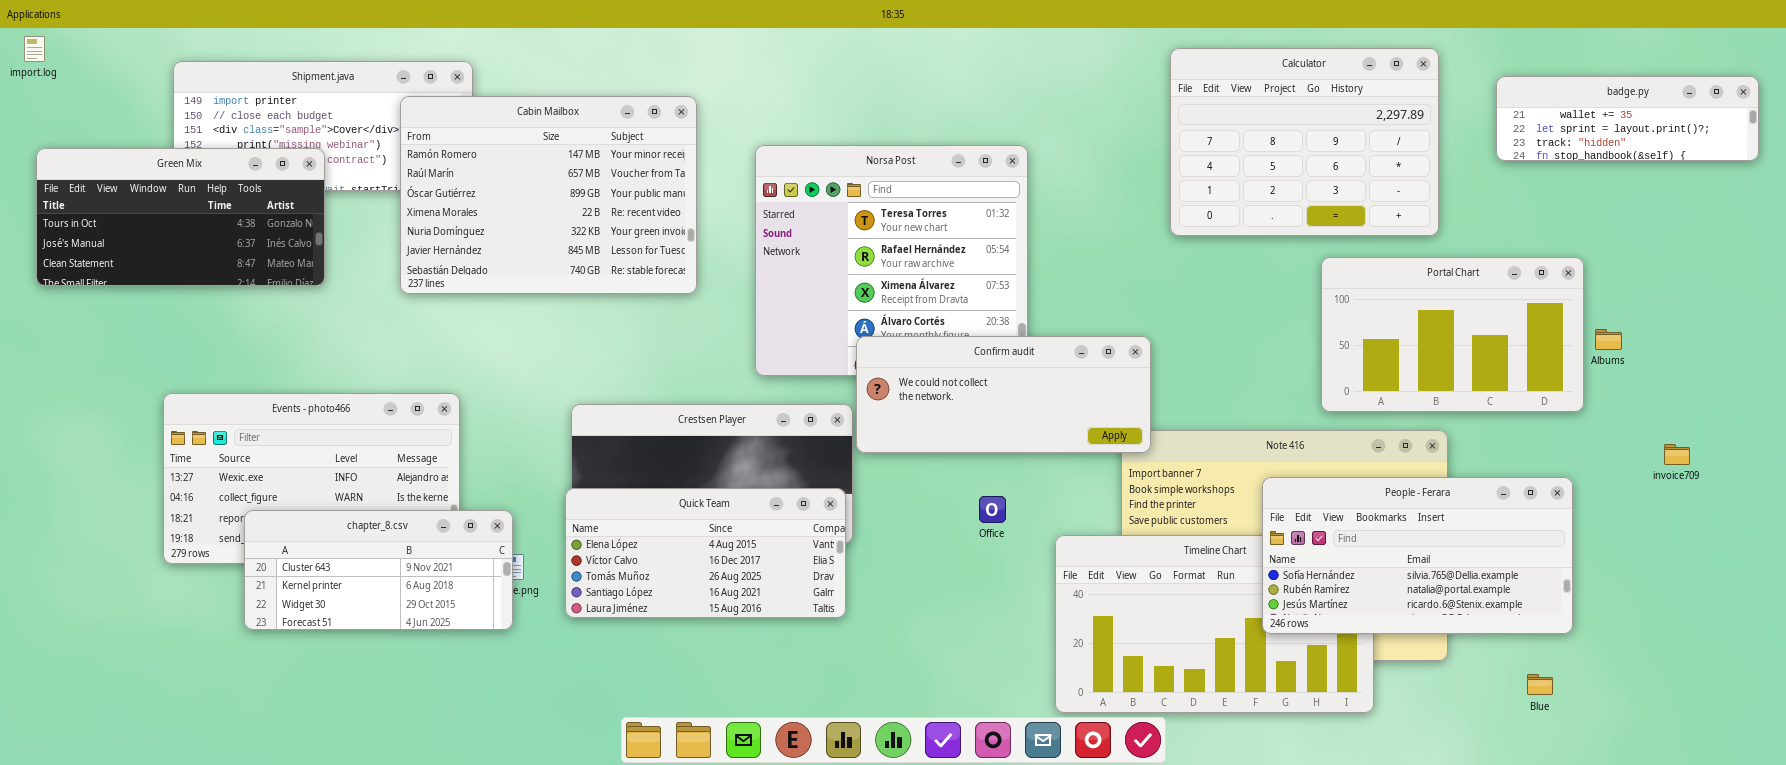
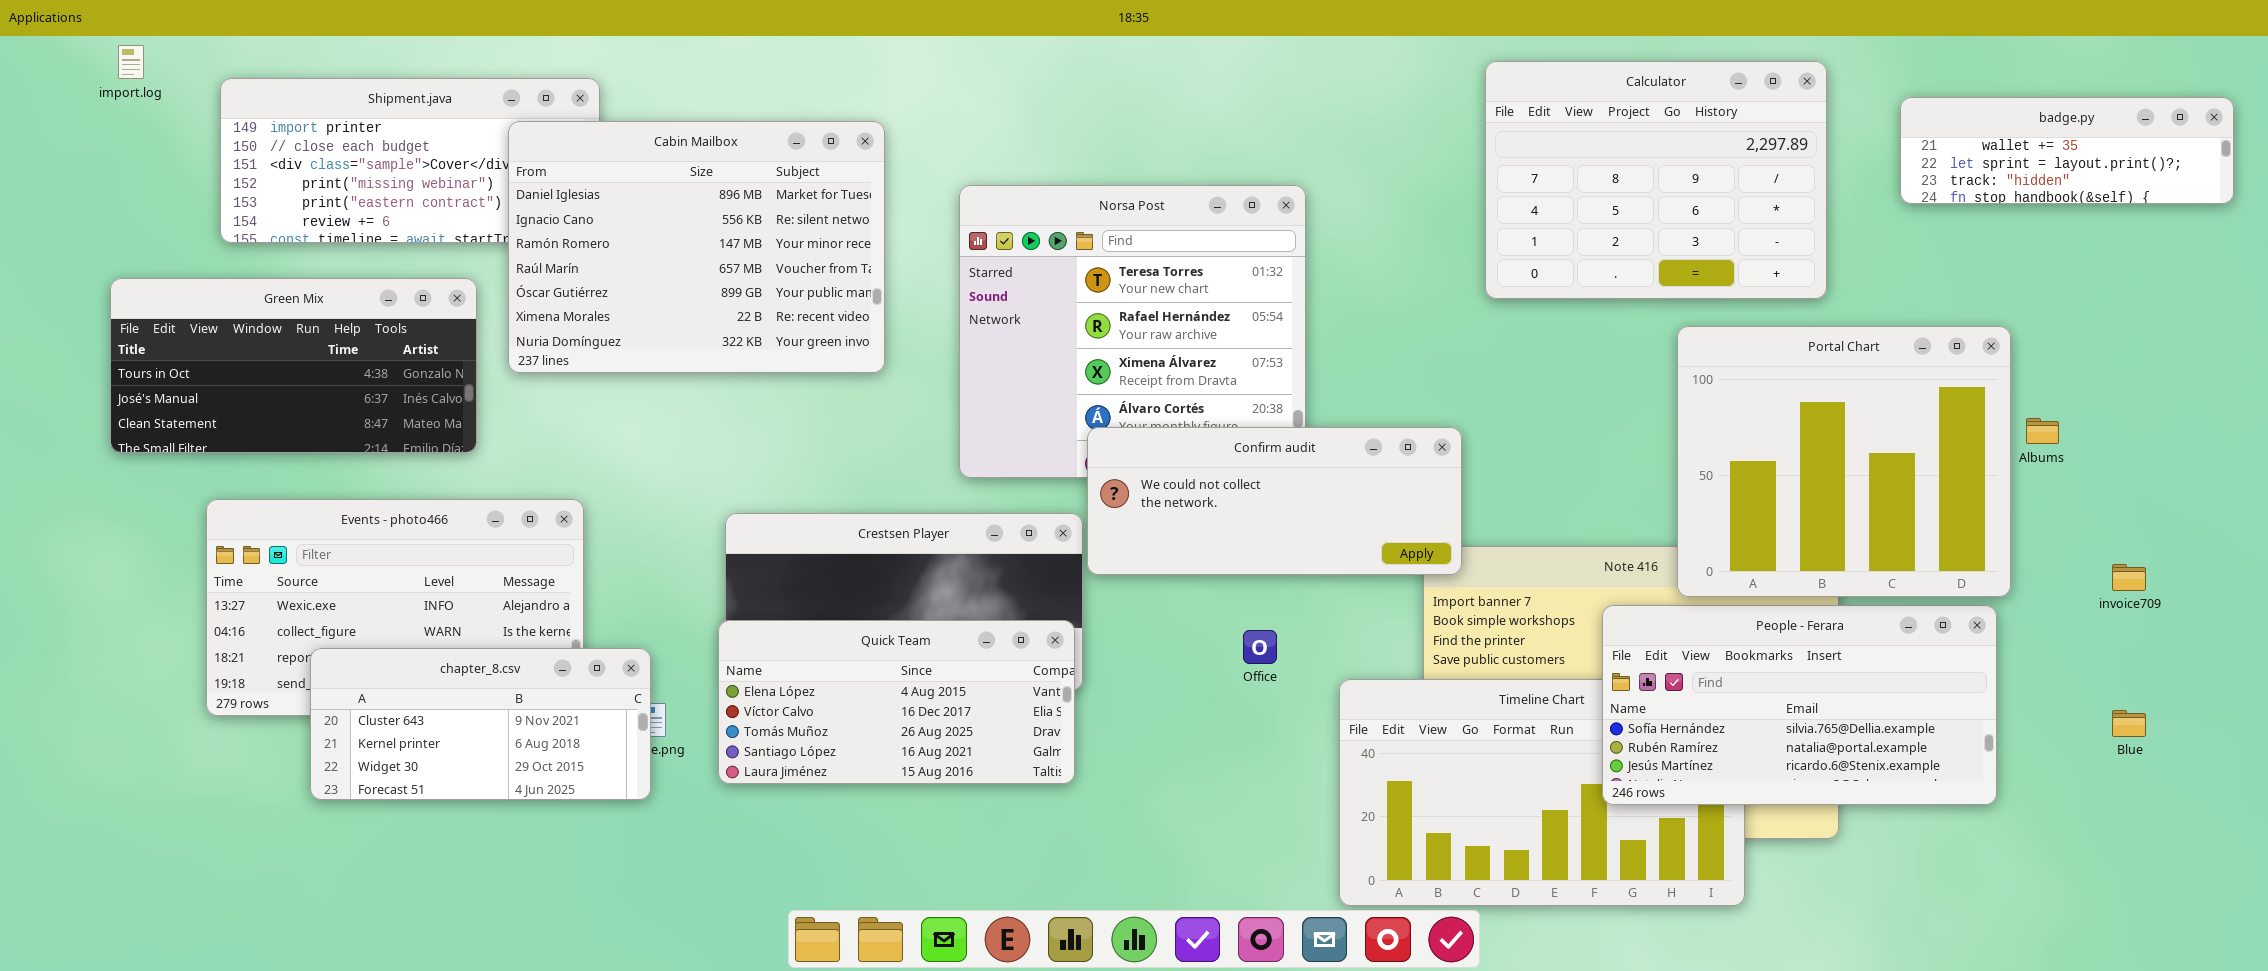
import.log: [24,36,45,62] -> [118,45,144,79], moved
Cabin Mailbox: [400,96,697,294] -> [508,121,885,373], scrolled up 2 rows
Green Mix: [36,148,325,286] -> [110,278,477,453], moved
Portal Chart: [1321,257,1584,412] -> [1677,326,2011,597], resized
Blue: [1527,674,1553,695] -> [2112,710,2146,737], moved

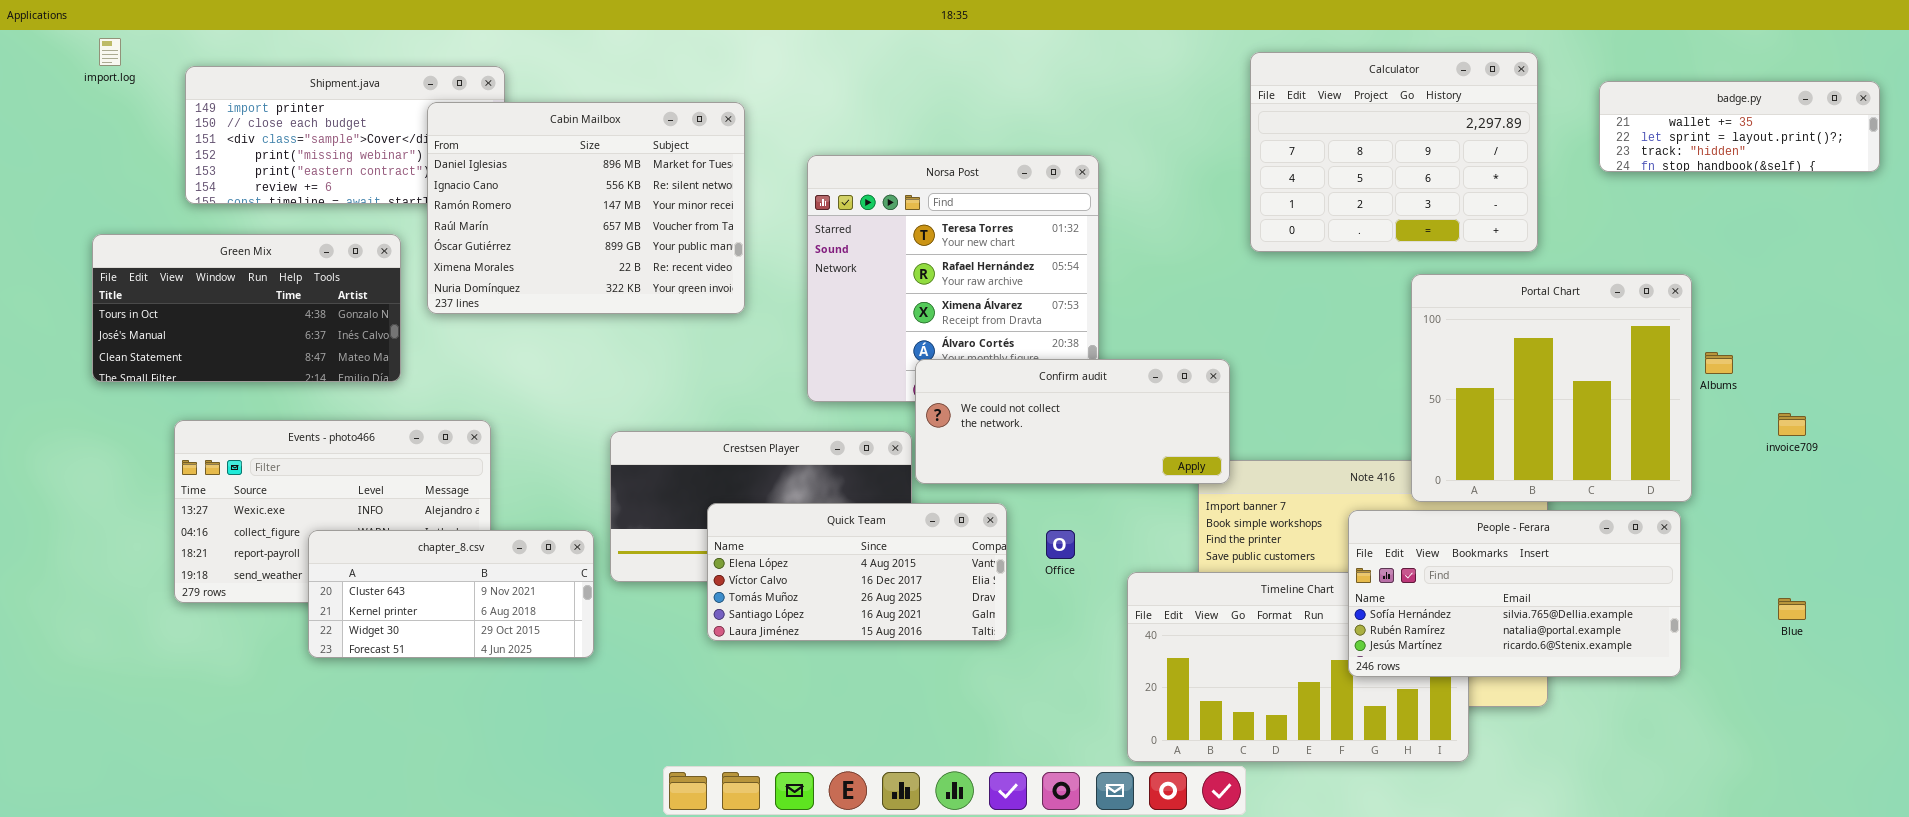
invoice709: [2112,564,2146,591] -> [1778,413,1806,436], moved
Quick Team: [718,620,1075,784] -> [707,503,1007,641], moved
chapter_8.csv: [310,648,651,800] -> [308,530,594,658], moved

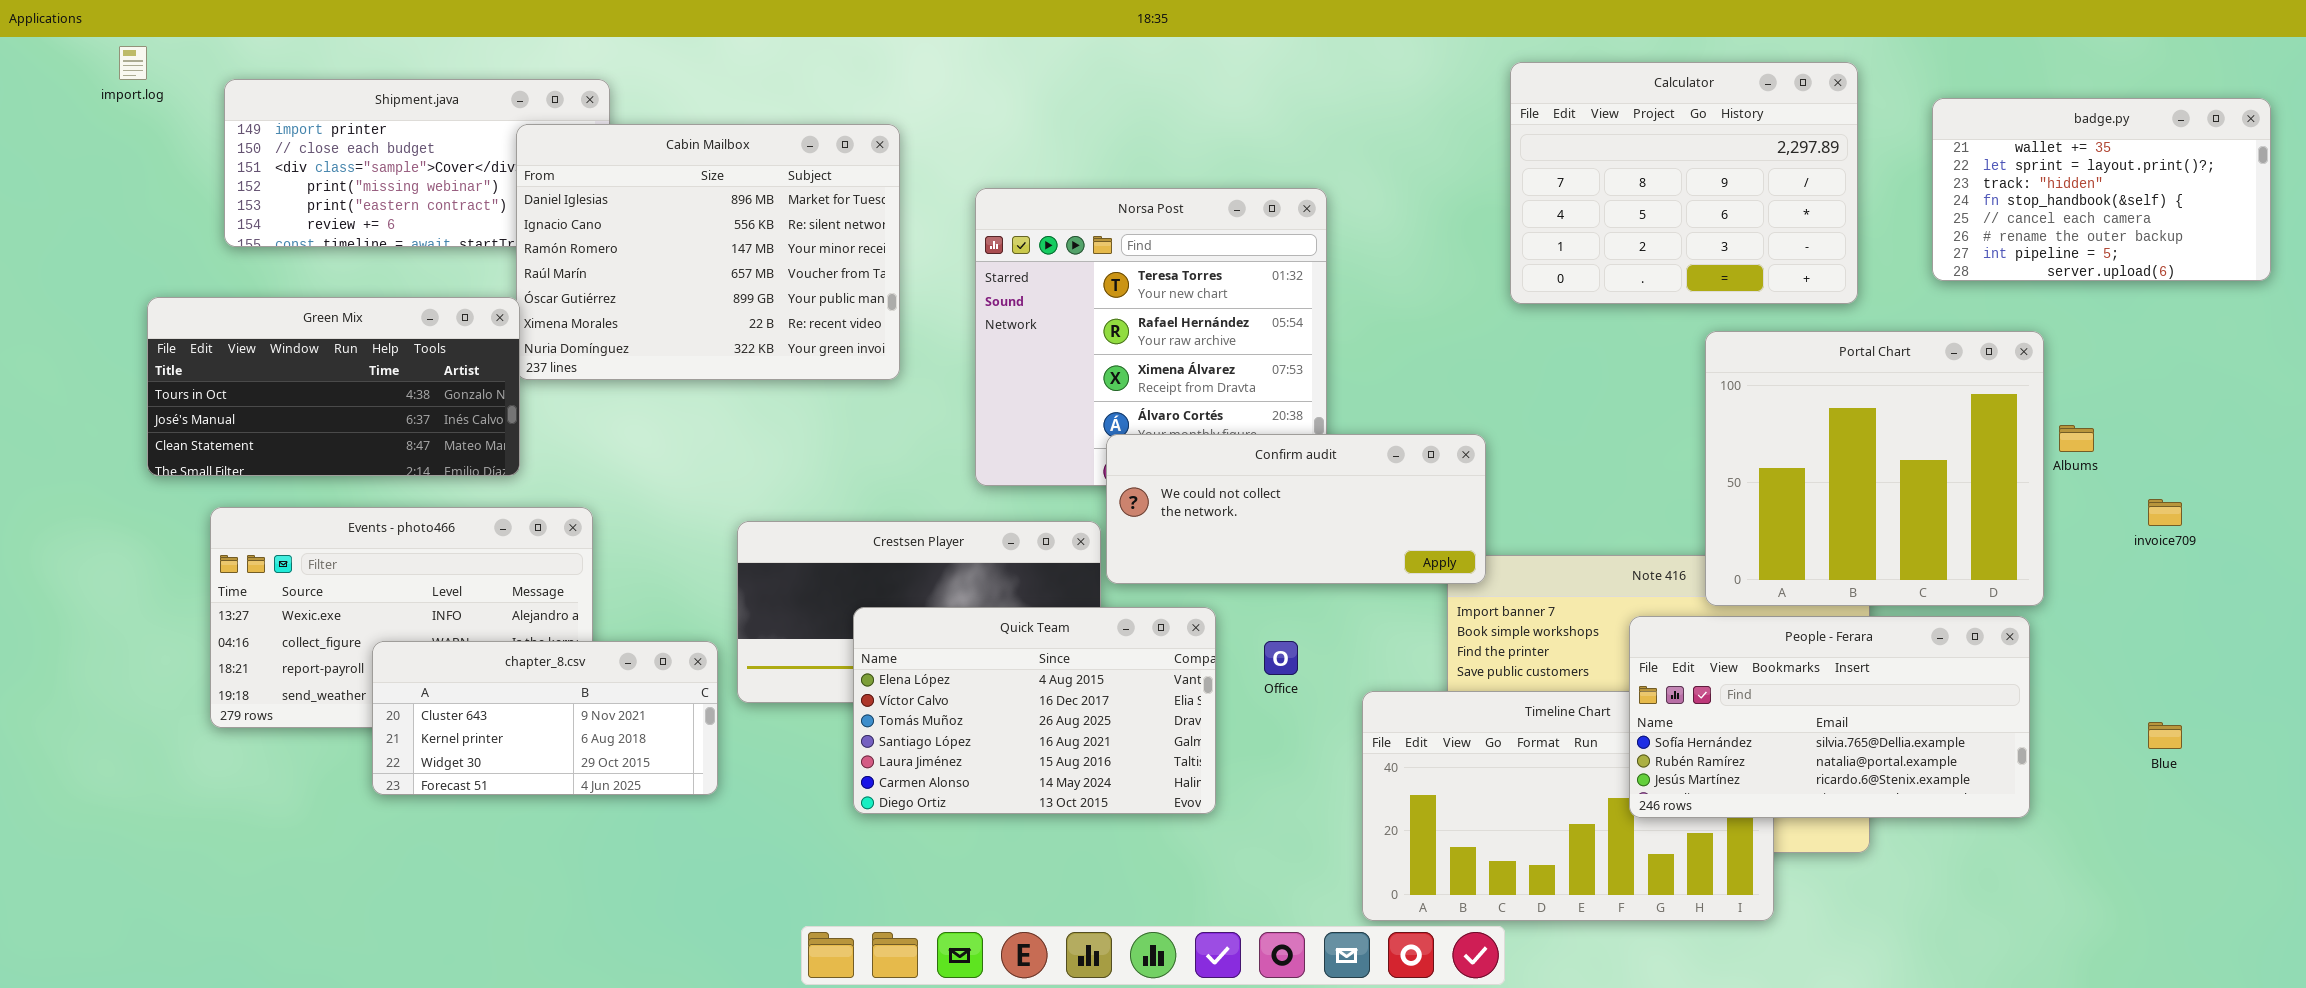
badge.py: [1599,81,1880,172] -> [1932,98,2271,281], resized
Green Mix: [92,234,401,382] -> [147,297,520,476], moved
Quick Team: [707,503,1007,641] -> [853,607,1216,814], resized

